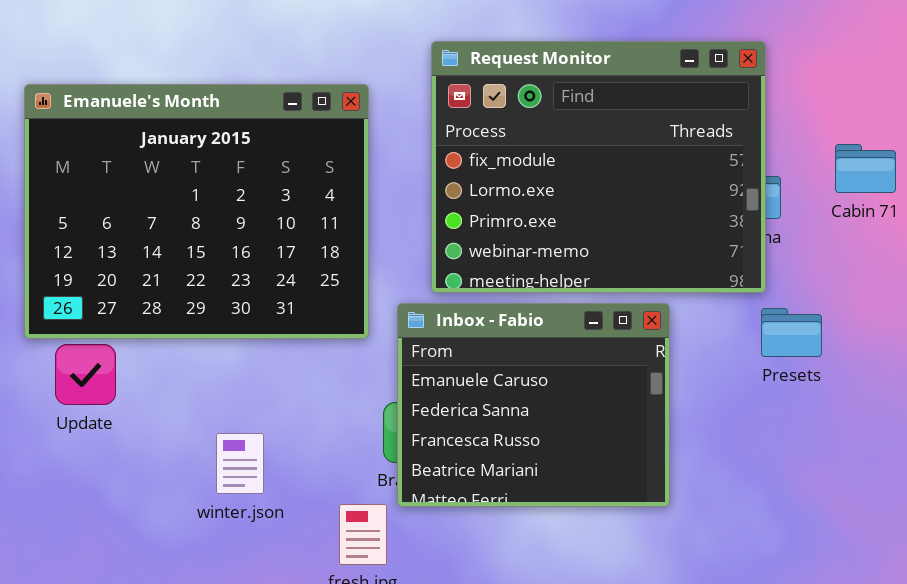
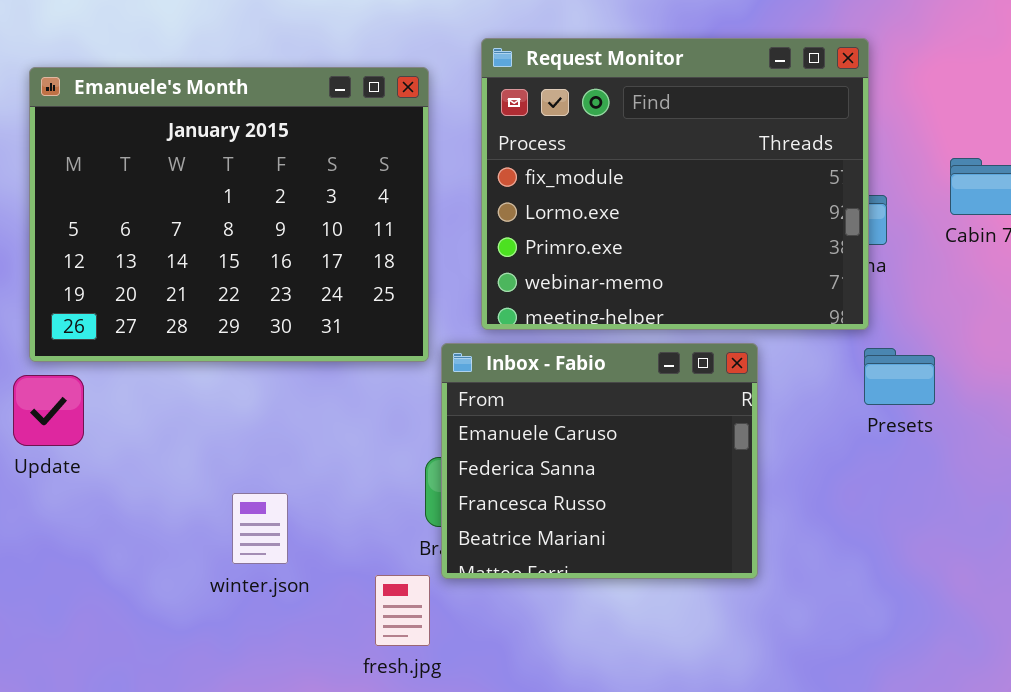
Emanuele's Month: [24,84,369,339] -> [29,67,429,362], moved
Update: [55,344,116,405] -> [13,375,84,446], moved

